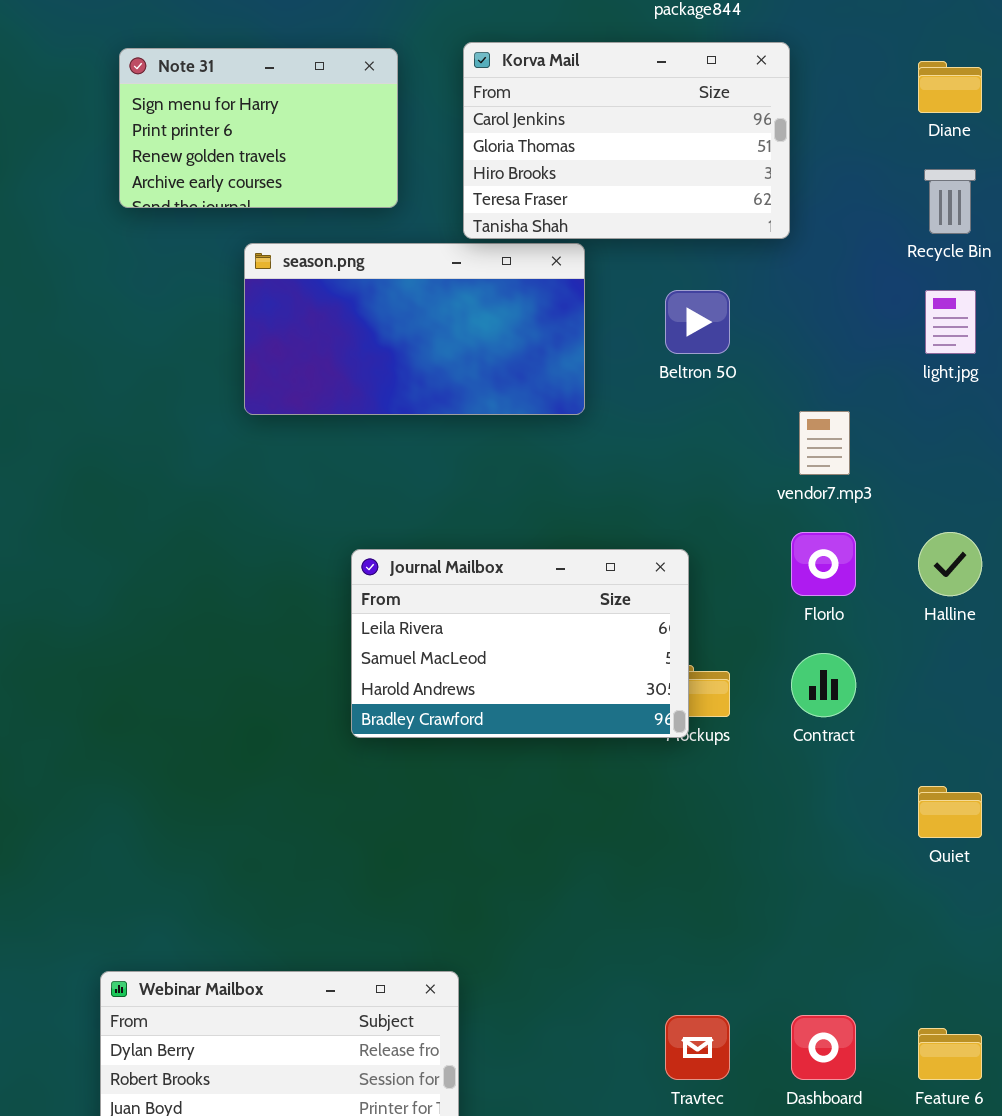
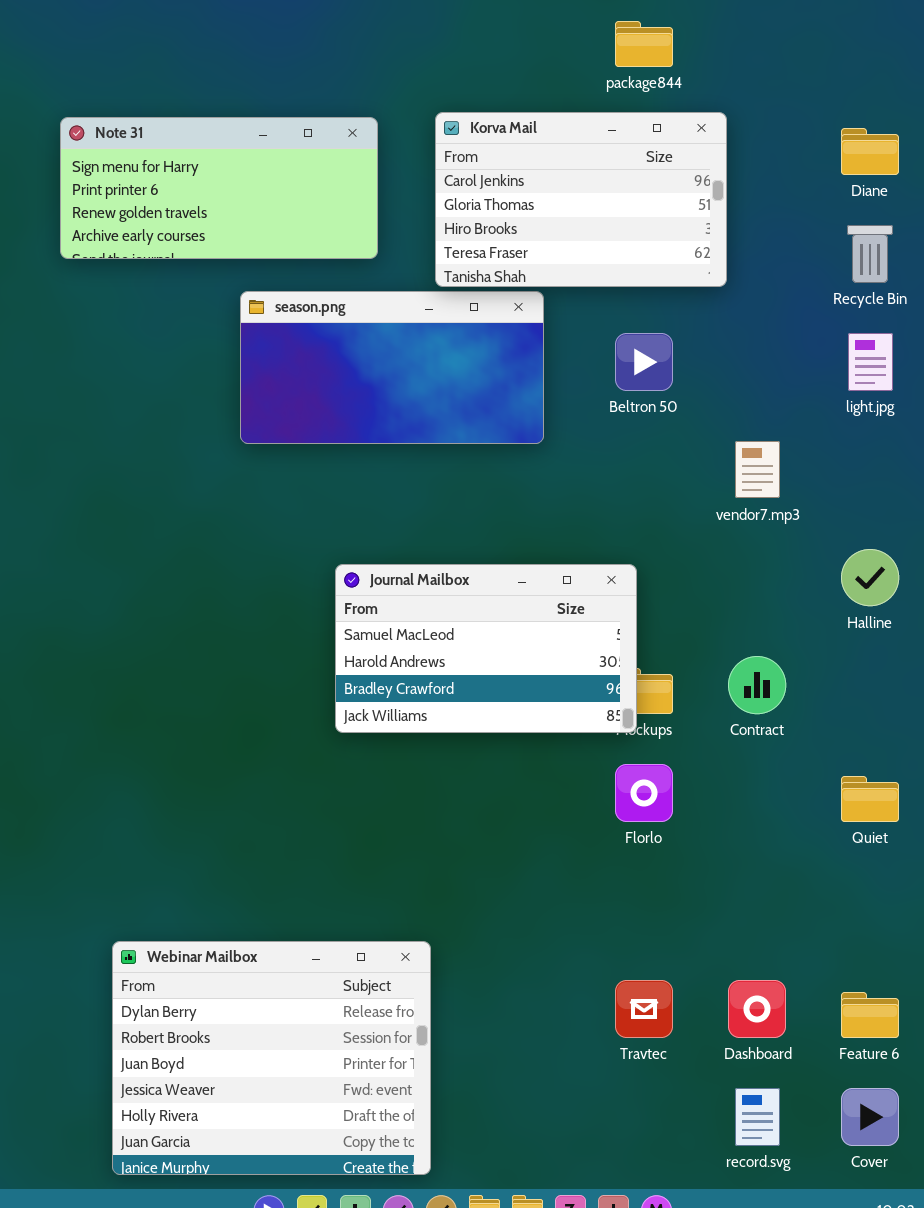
Note 31: [119,48,398,208] -> [60,117,378,259], resized
Florlo: [791,532,856,596] -> [615,764,673,822], moved
Journal Mailbox: [351,549,689,738] -> [335,564,637,733], scrolled down 1 row

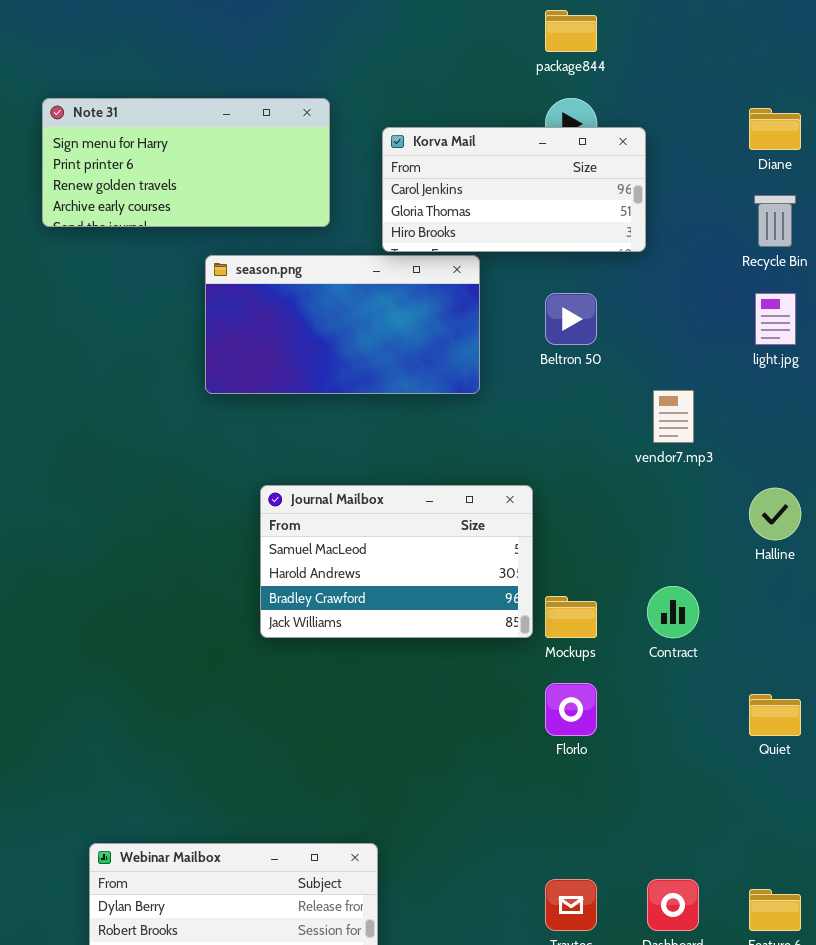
Korva Mail: [435,112,727,287] -> [382,127,646,252], resized
Journal Mailbox: [335,564,637,733] -> [260,485,533,638], moved

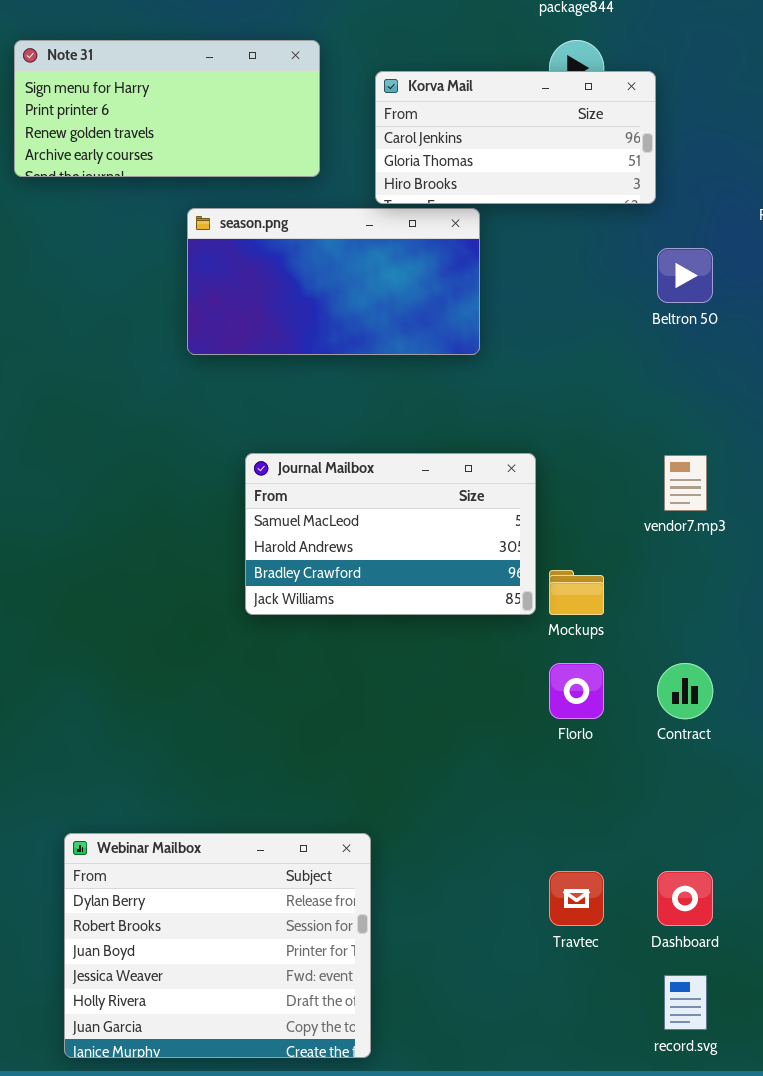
Beltron 50: [545,293,597,345] -> [657,248,713,303], moved
vendor7.mp3: [653,390,694,443] -> [664,455,707,511], moved
Contract: [647,586,699,638] -> [657,663,713,719], moved

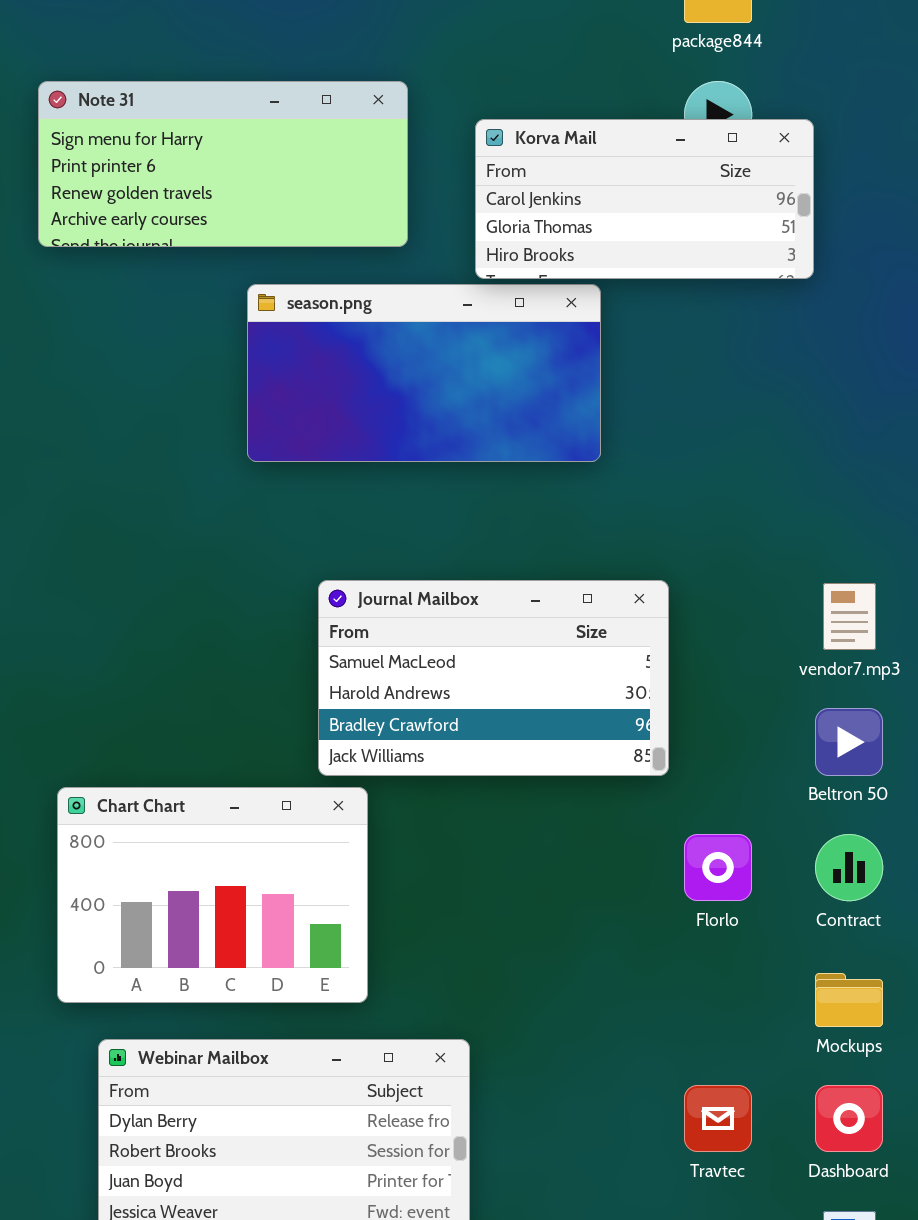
Beltron 50: [657,248,713,303] -> [815,708,883,776], moved
Mockups: [549,570,604,615] -> [815,973,883,1027], moved
Chart Chart: none -> [57,787,368,1003], opened

